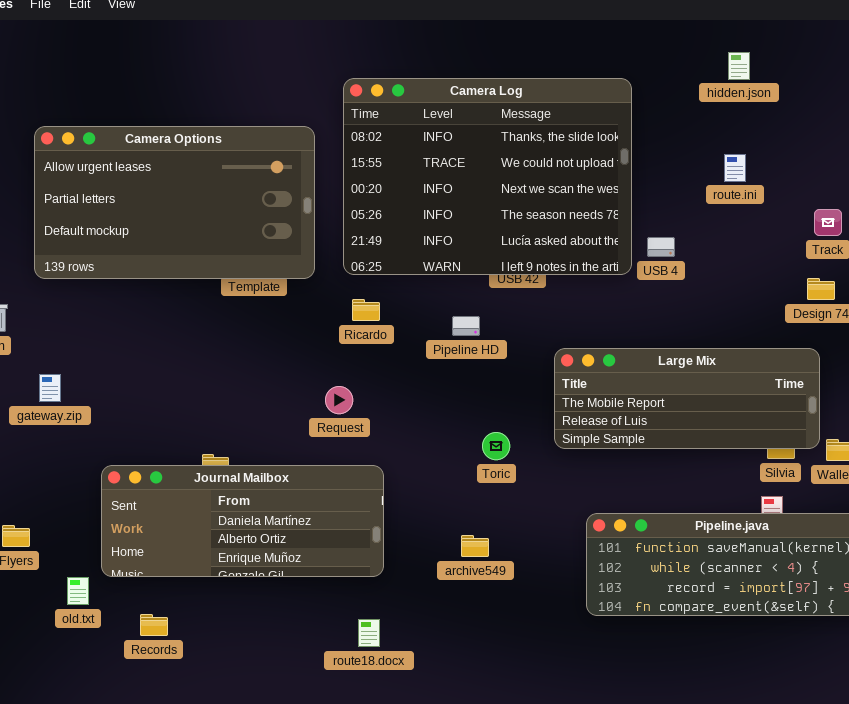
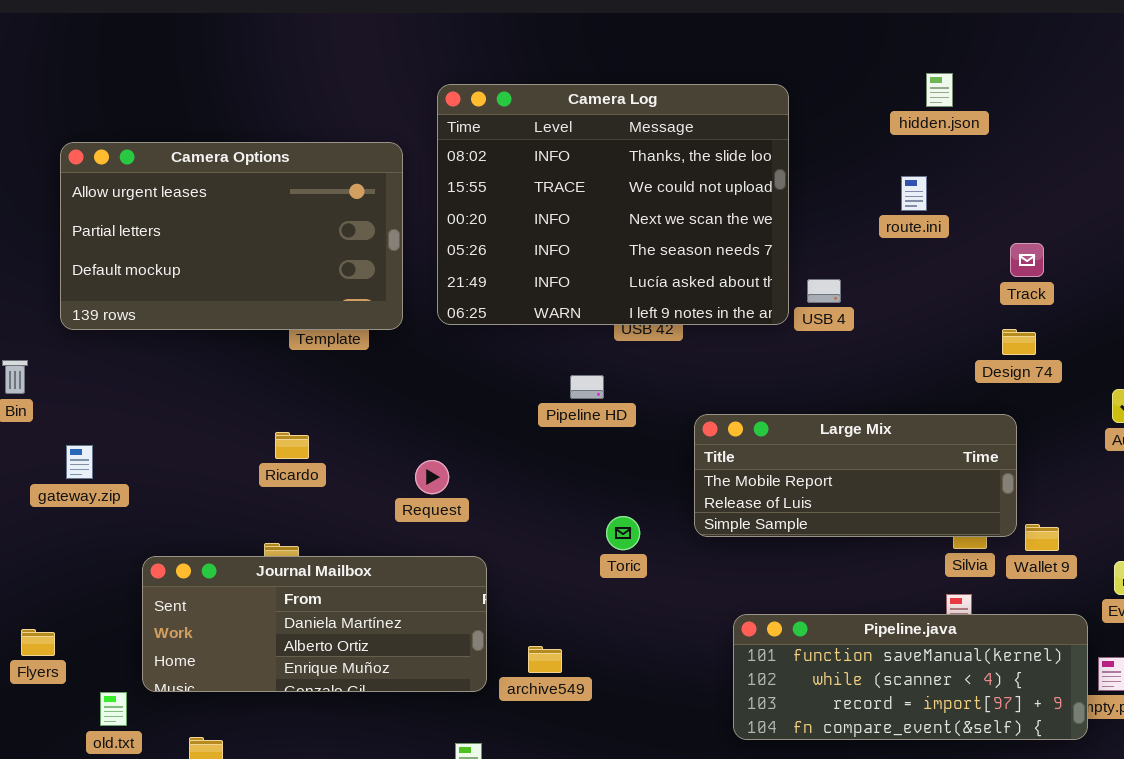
hidden.json: [728,52,750,80] -> [926,73,953,107], moved
Ricardo: [352,299,380,321] -> [275,432,309,459], moved
archive549: [461,535,489,557] -> [528,646,562,673], moved

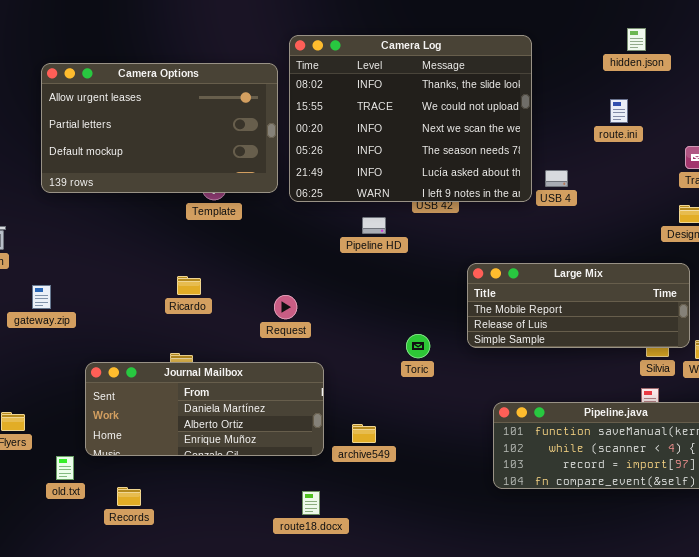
Camera Options: [60,142,403,330] -> [41,63,278,193], moved
Pipeline HD: [570,375,604,399] -> [362,217,386,234], moved

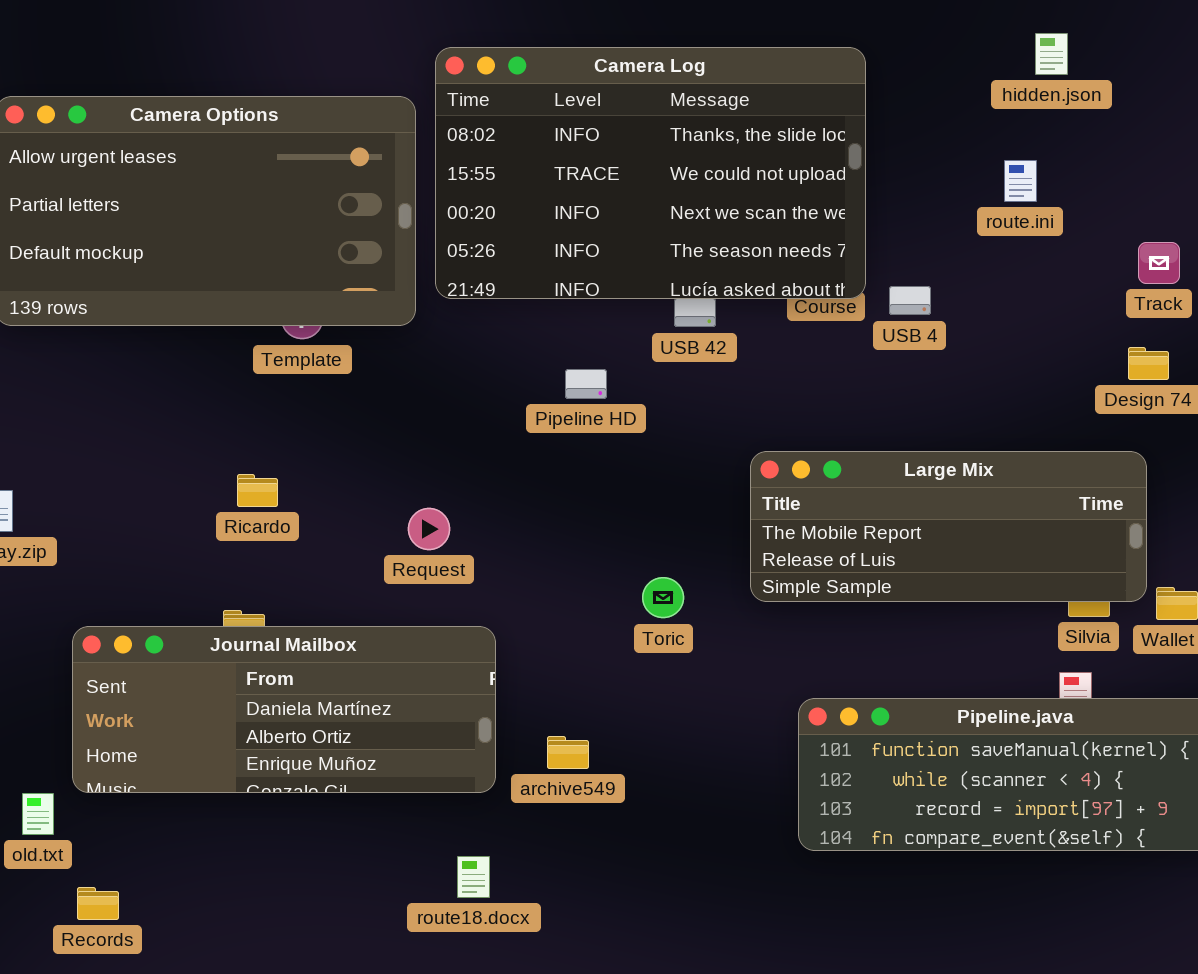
Camera Log: [289,35,532,202] -> [435,47,866,299], resized
Records: [117,487,141,506] -> [77,887,119,920], moved

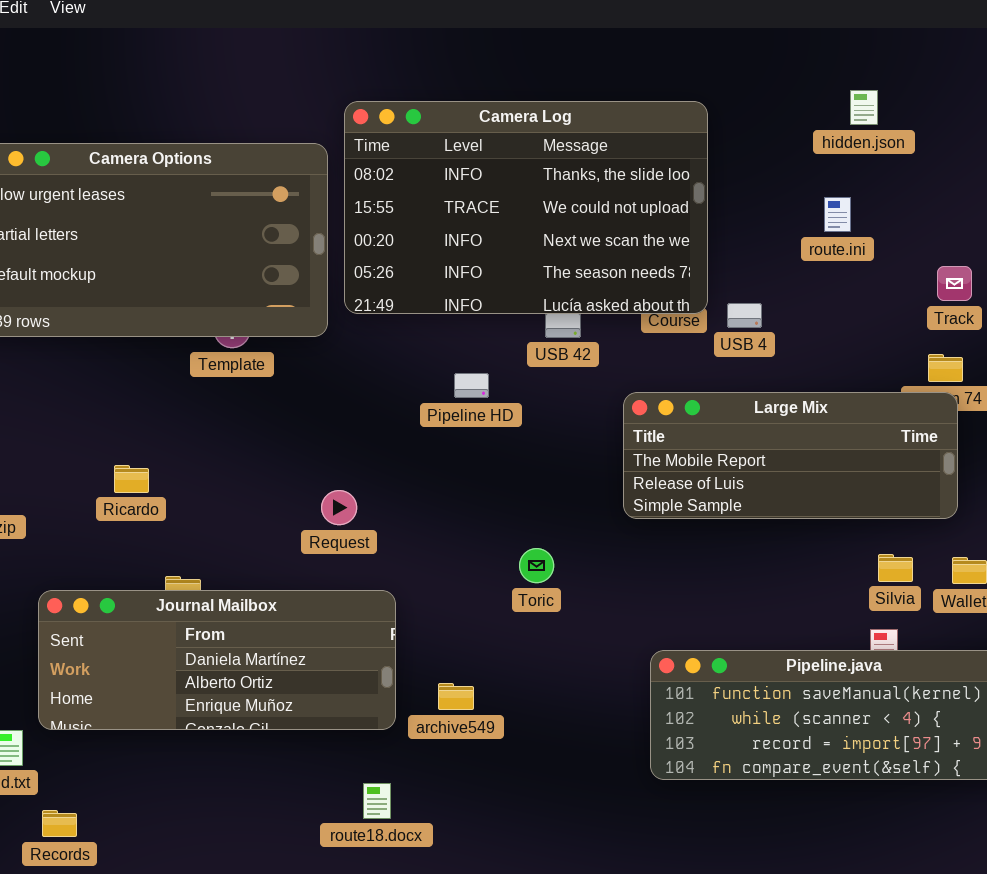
Large Mix: [750,451,1147,602] -> [623,392,958,519], moved
Ricardo: [237,474,278,507] -> [114,465,149,493], moved

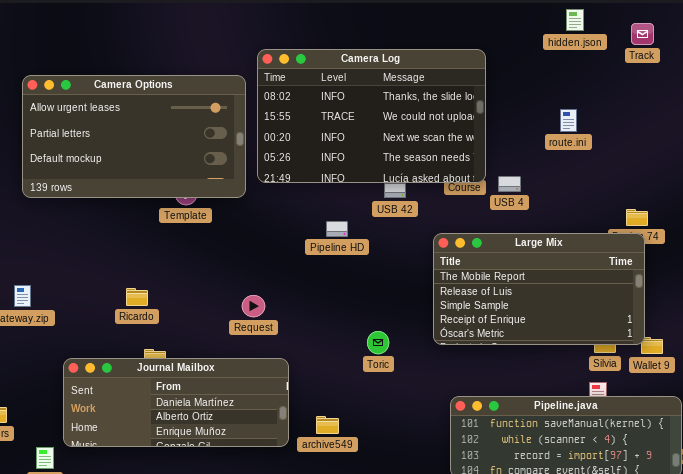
hidden.json: [850,90,878,125] -> [566,9,584,31], moved
Track: [937,266,972,301] -> [631,23,654,45], moved
Large Mix: [623,392,958,519] -> [433,233,645,345], resized
Ricardo: [114,465,149,493] -> [126,288,148,306], moved

